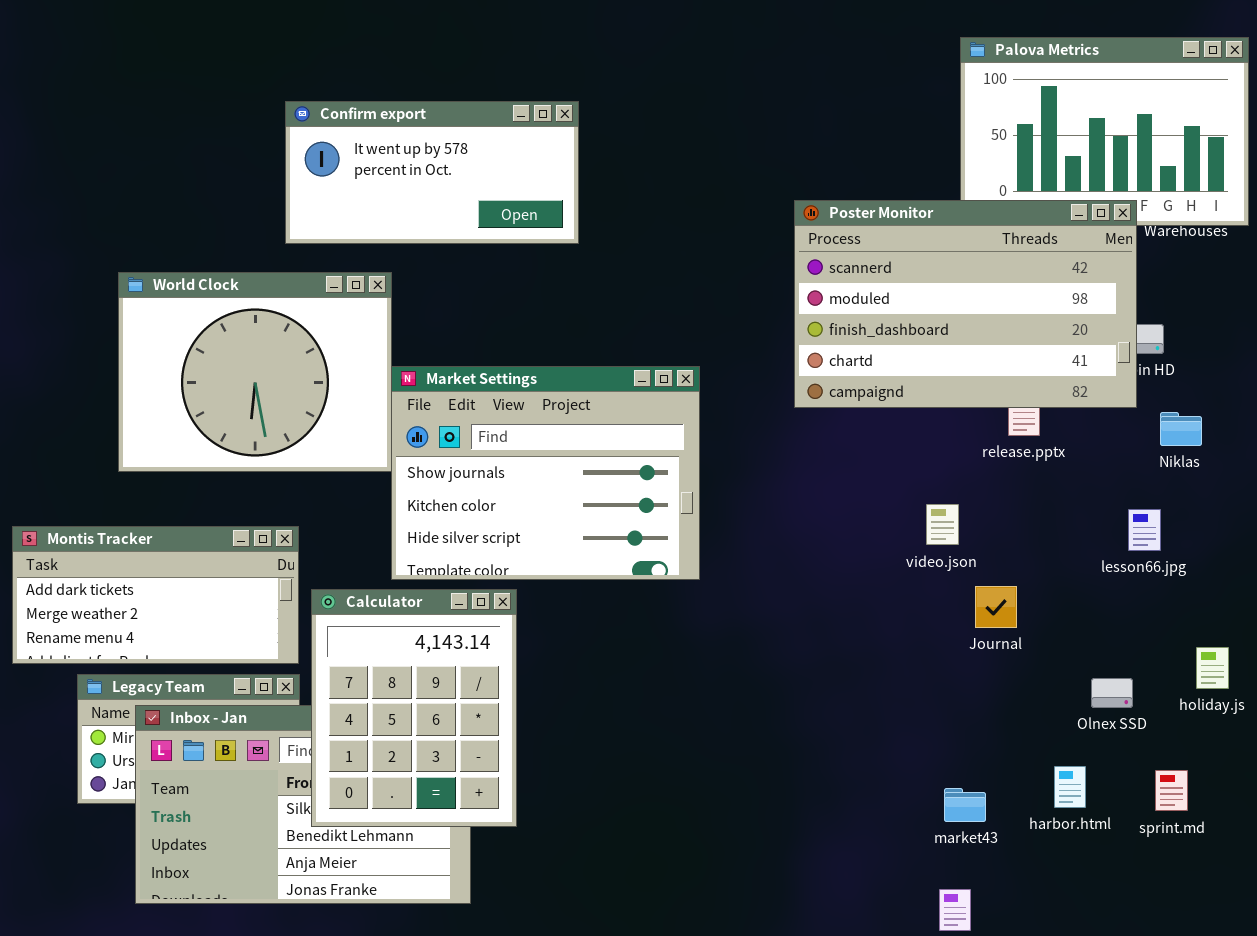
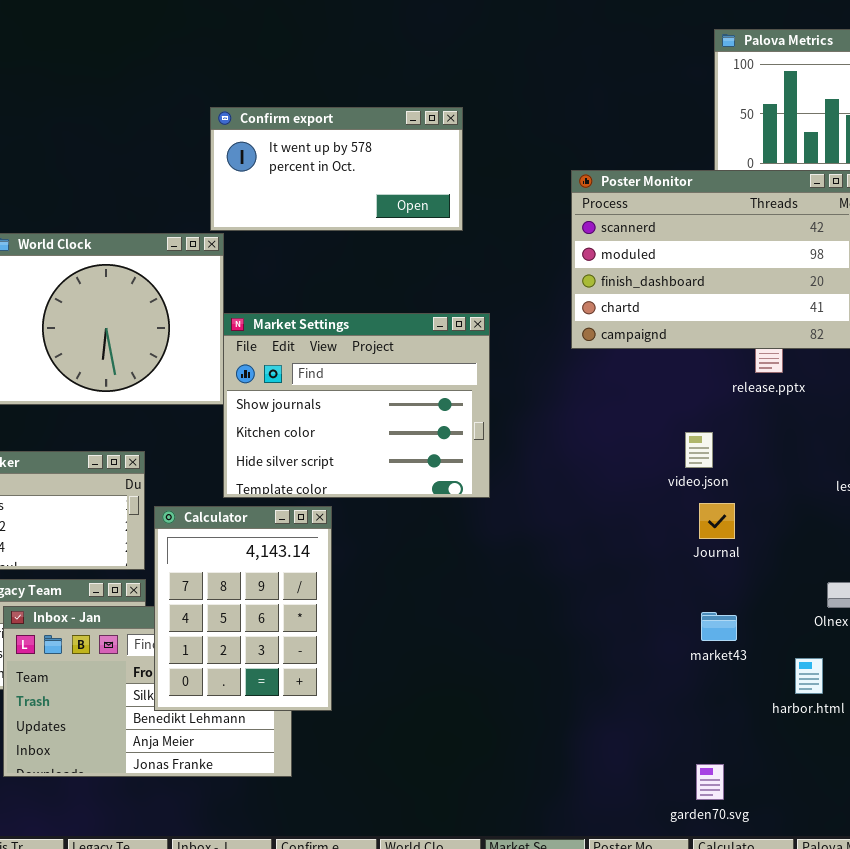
Confirm export: [285,101,579,244] -> [210,107,463,231], moved
Journal: [975,586,1017,628] -> [699,503,735,539], moved
market43: [944,788,986,822] -> [701,612,737,641], moved

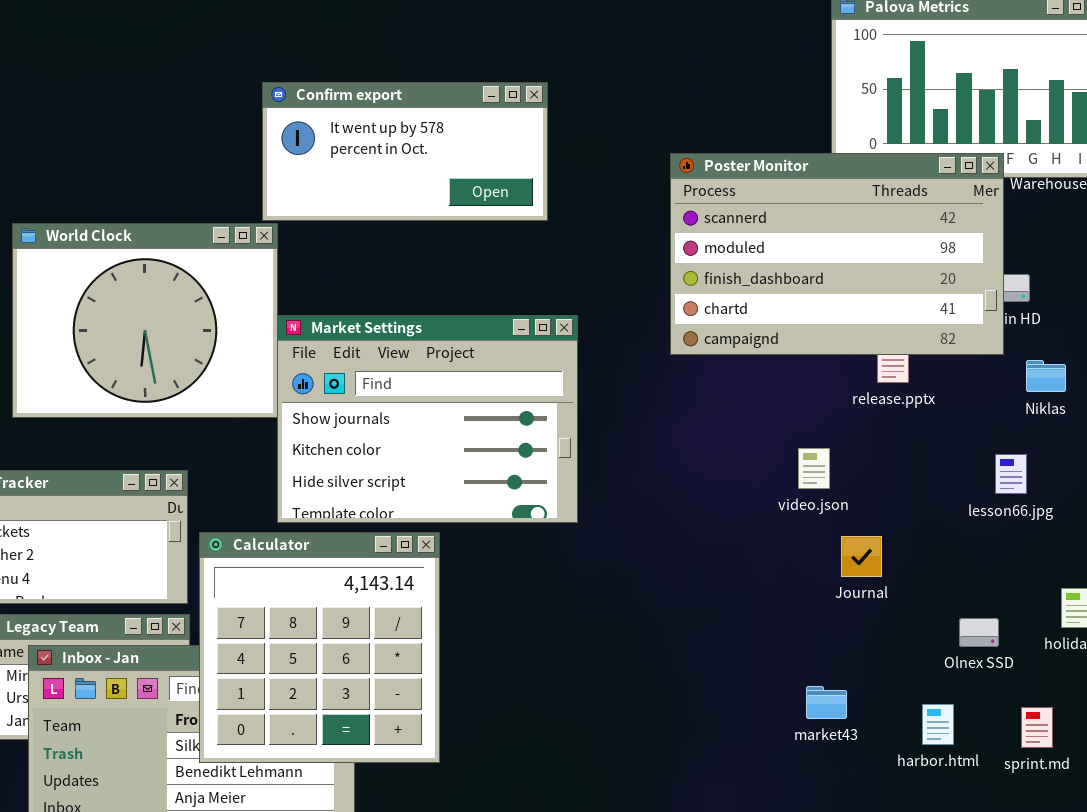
Journal: [699,503,735,539] -> [841,536,882,577], moved
Calculator: [154,506,332,711] -> [199,532,440,763], resized
market43: [701,612,737,641] -> [806,686,847,719], moved

